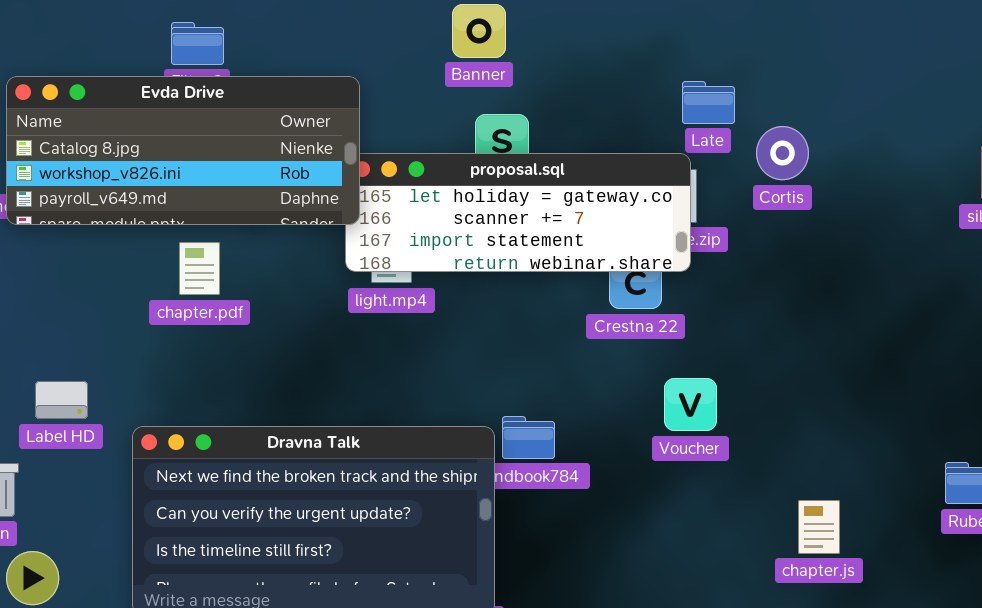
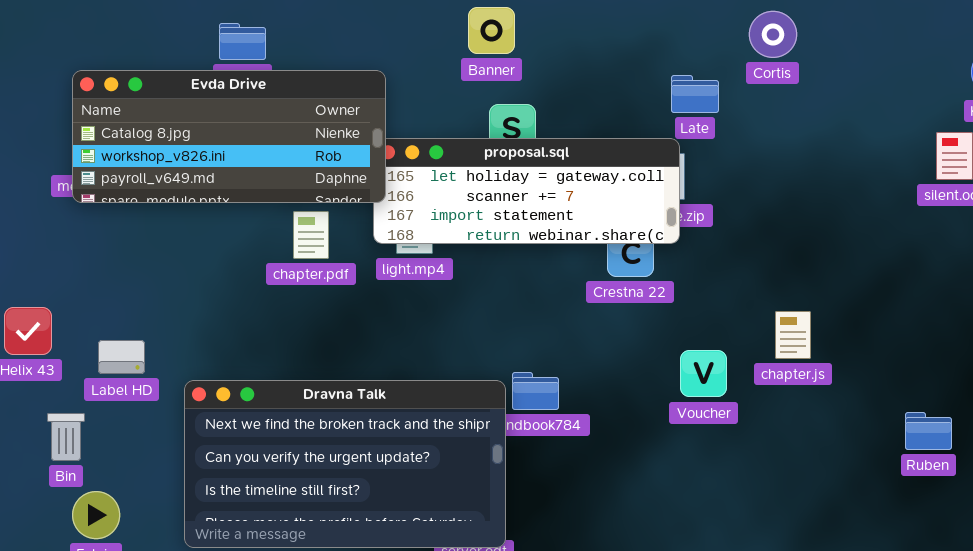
Cortis: [756,126,809,180] -> [749,11,797,58], moved
chapter.pdf: [179,242,220,295] -> [293,211,329,259], moved
Voucher: [664,378,717,431] -> [680,350,727,397], moved
chapter.js: [798,500,840,554] -> [775,311,811,359], moved

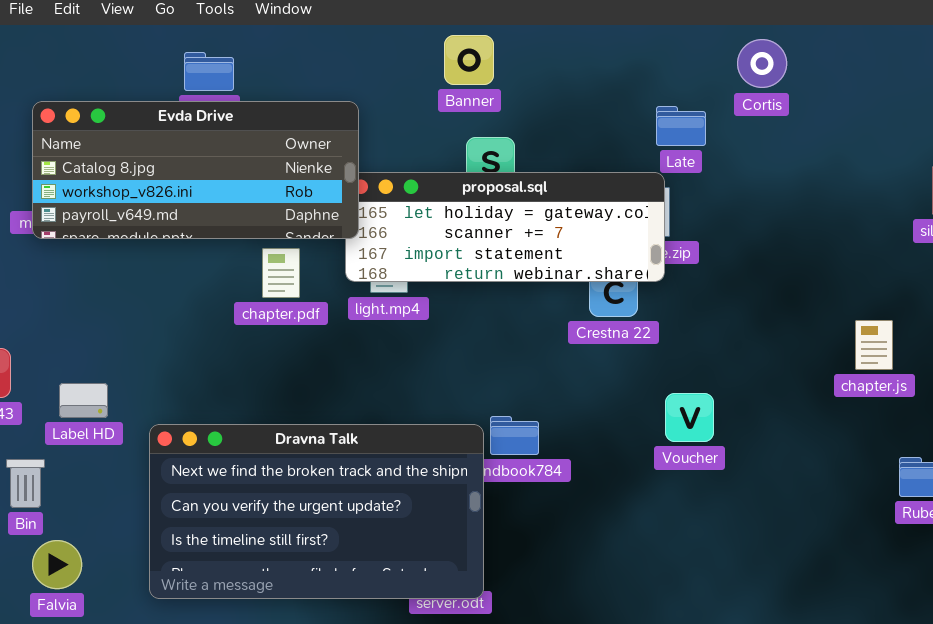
chapter.js: [775,311,811,359] -> [855,320,893,370], moved

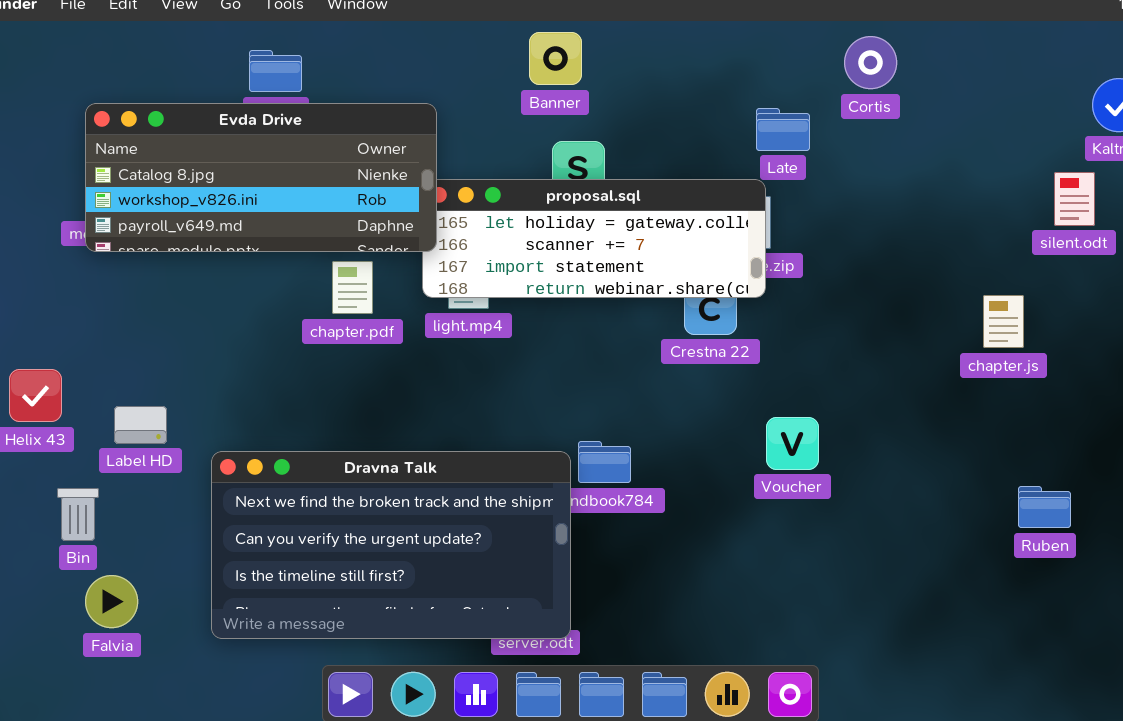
chapter.js: [855,320,893,370] -> [983,295,1024,348], moved

